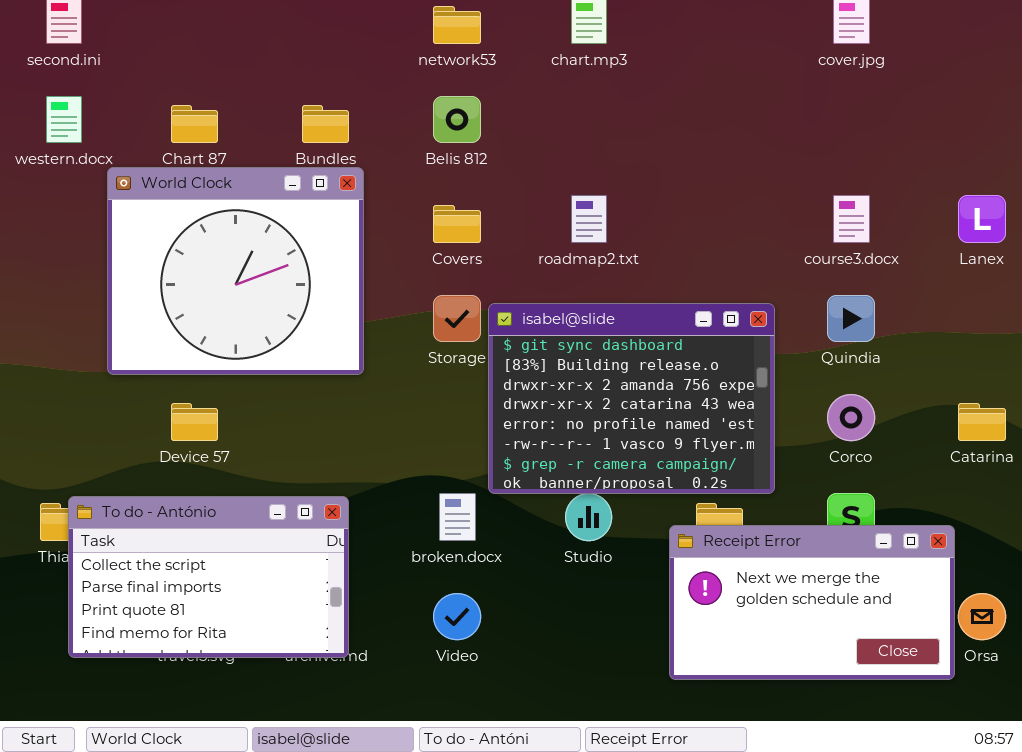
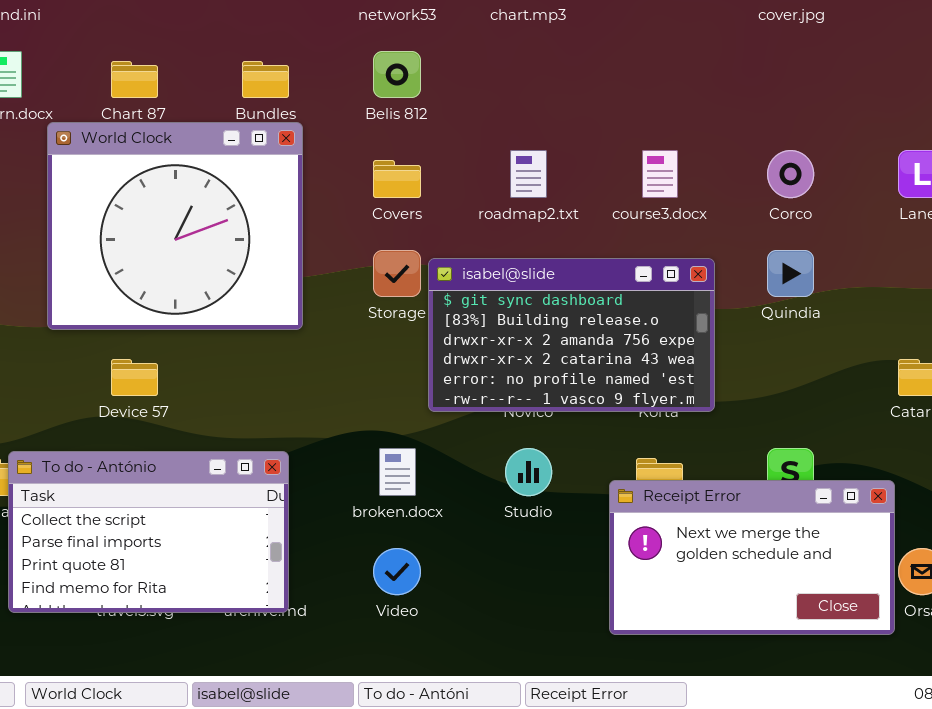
course3.docx: [833,195,870,243] -> [642,150,678,198], moved
isabel@slide: [488,303,775,494] -> [428,258,715,412], resized
Corco: [827,394,875,441] -> [767,150,814,198], moved

